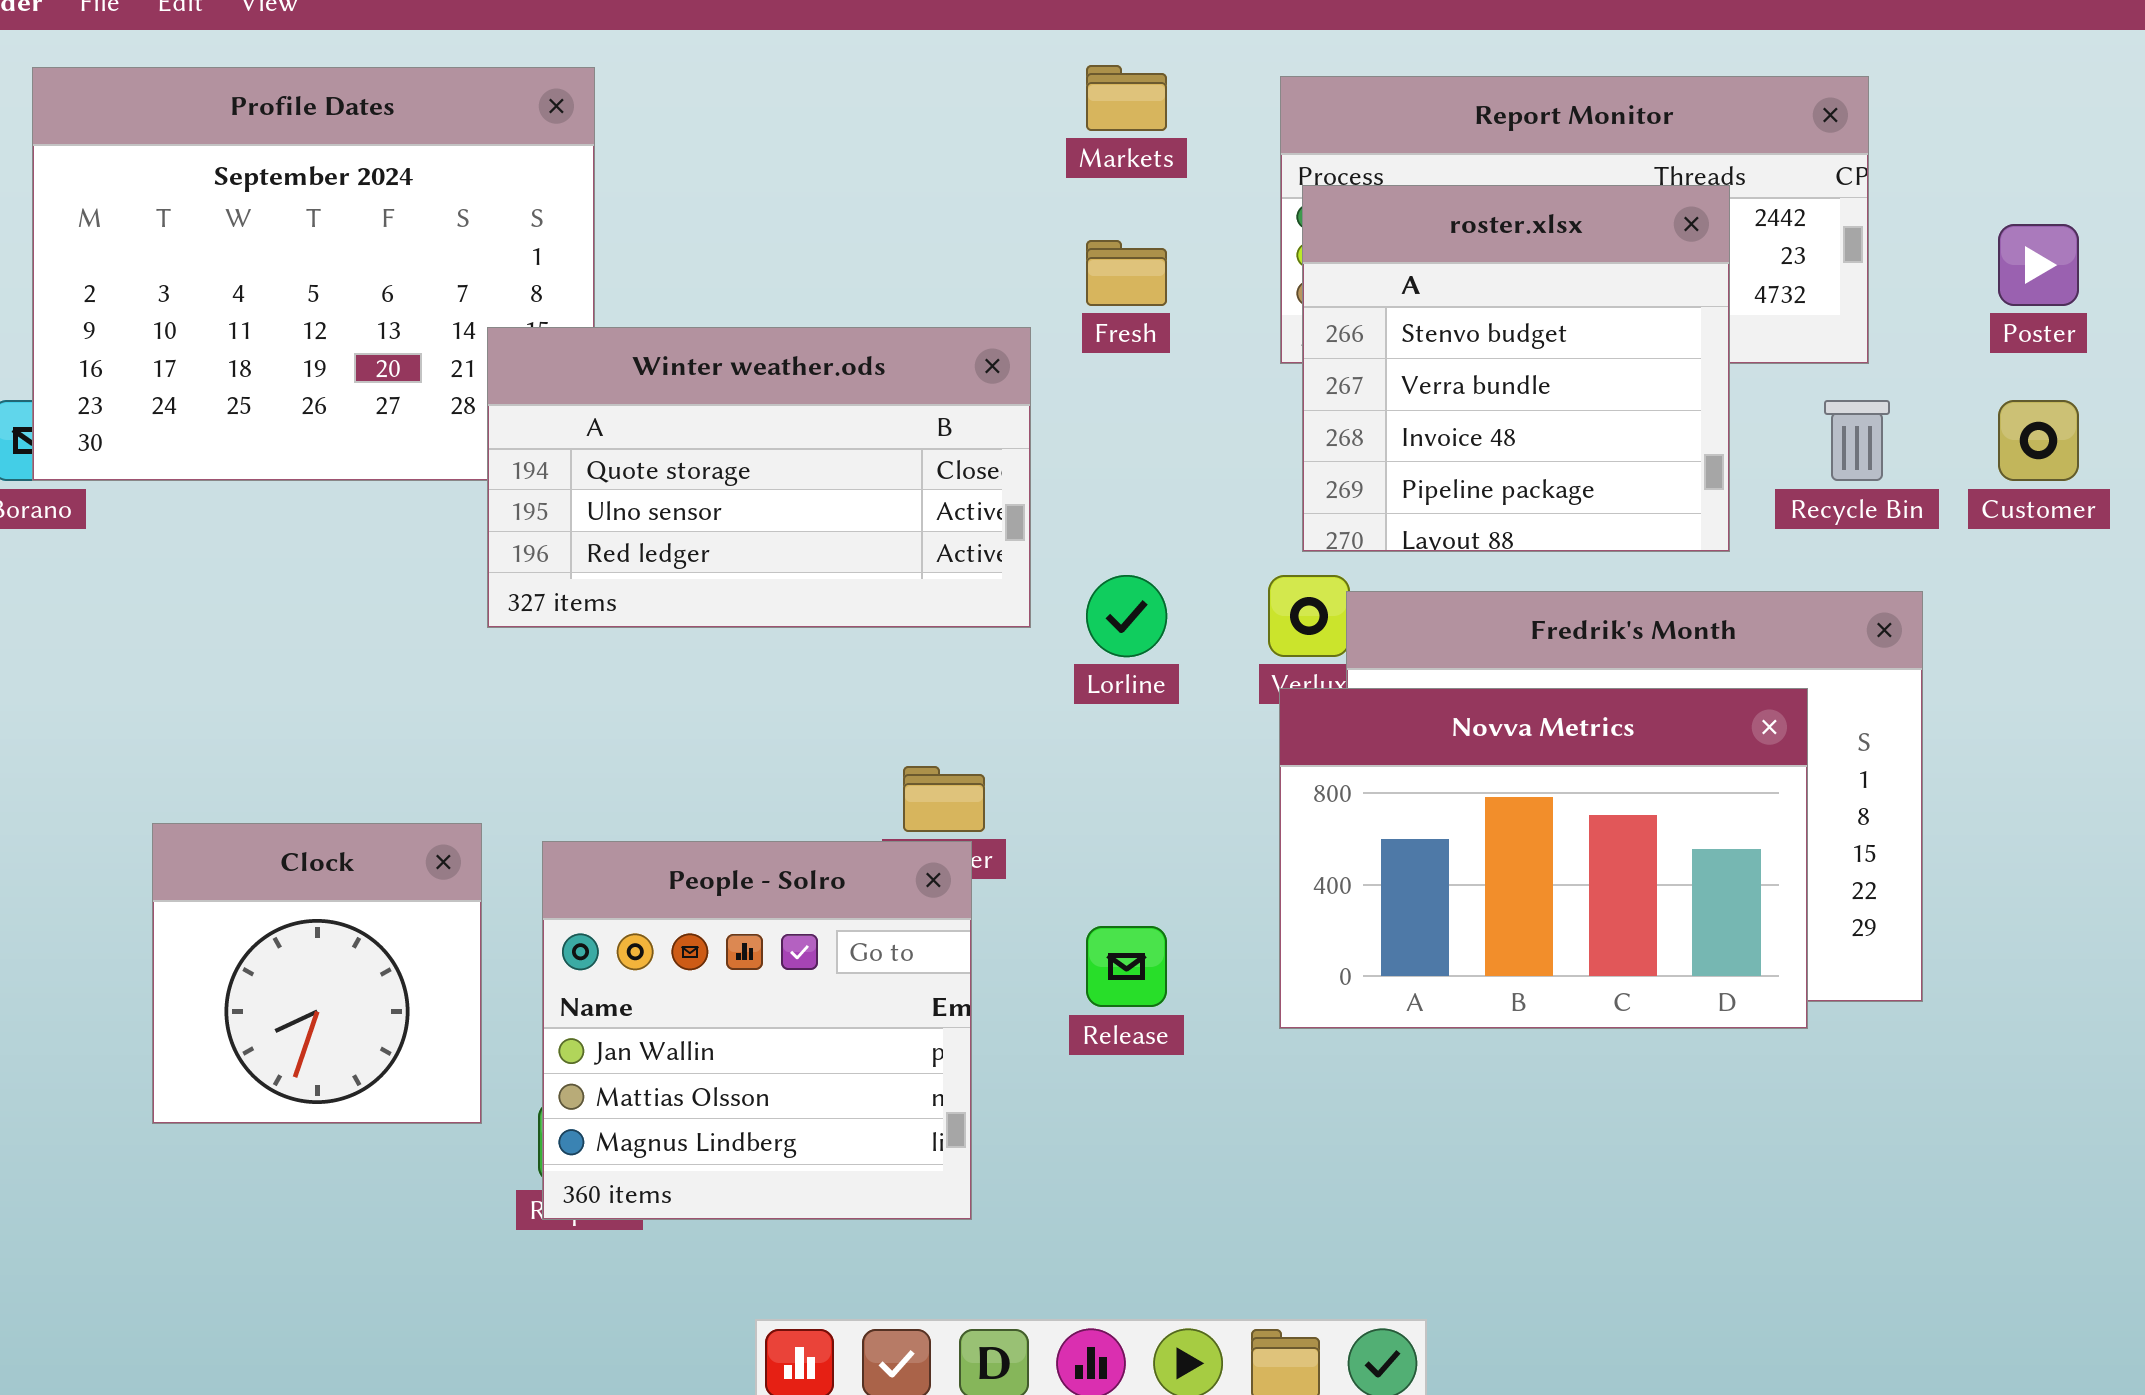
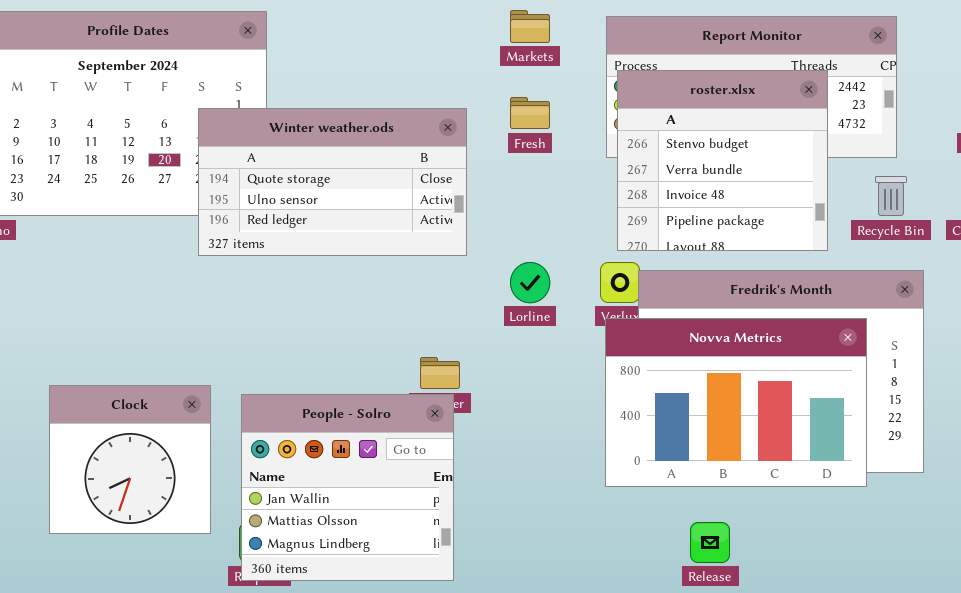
Winter weather.ods: [487,327,1031,628] -> [198,108,467,256], moved
Release: [1086,926,1167,1007] -> [690,522,730,563], moved

